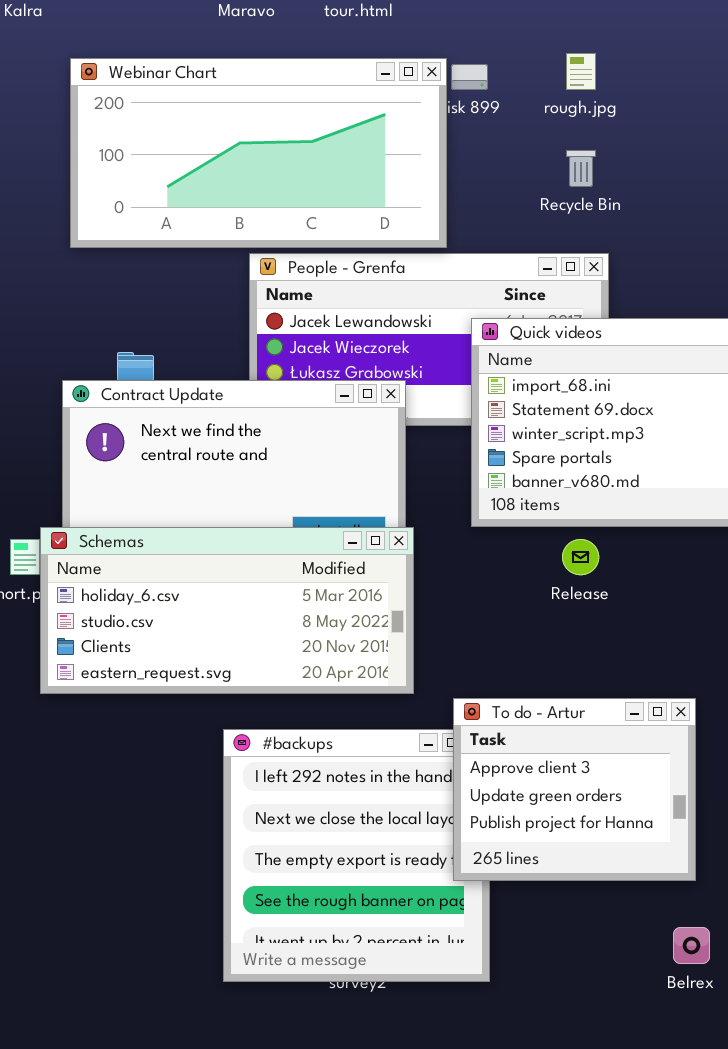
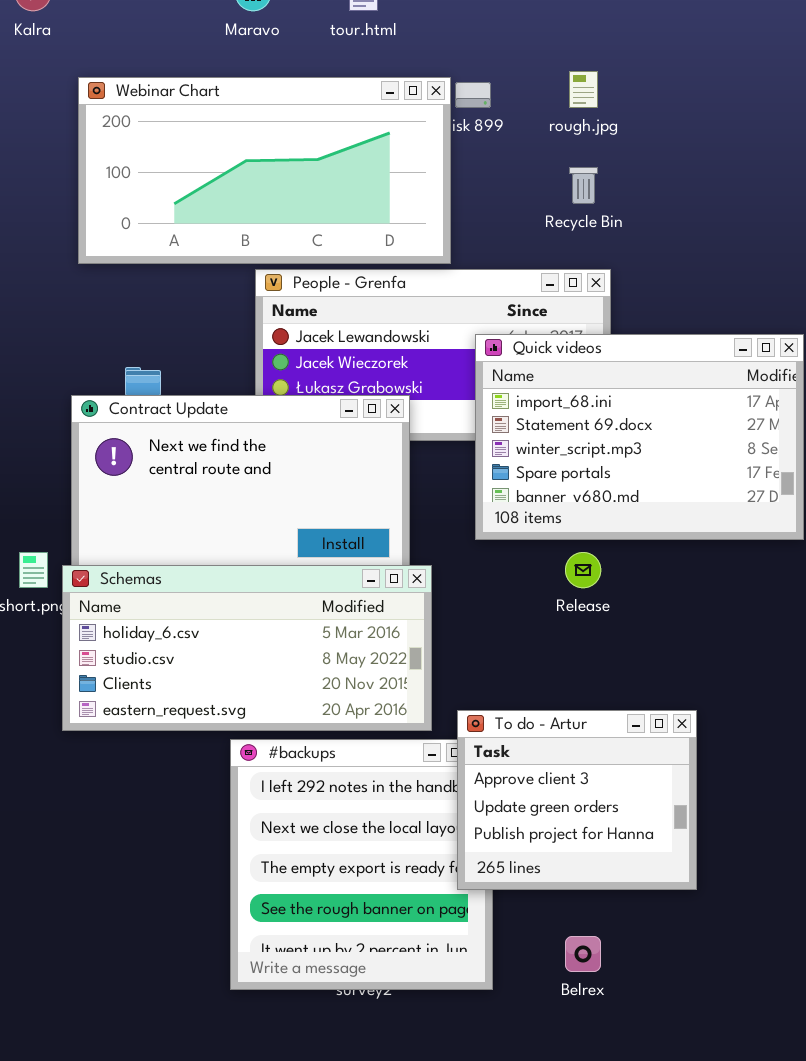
Schemas: [40,527,414,694] -> [62,565,432,731], moved
Belrex: [673,927,710,964] -> [565,936,601,972], moved

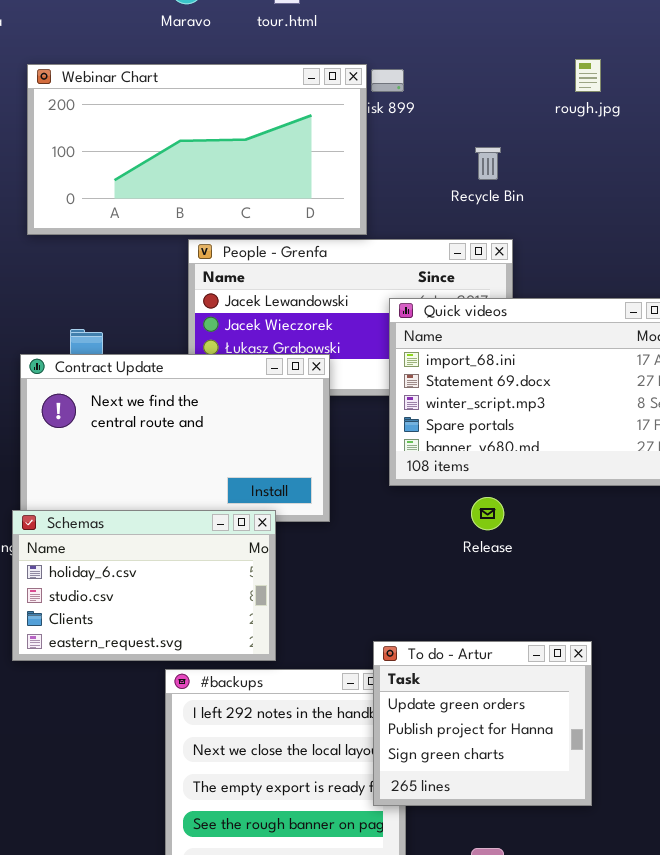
rough.jpg: [569,71,598,108] -> [575,59,601,92], moved
Schemas: [62,565,432,731] -> [12,510,276,661], resized
To do - Artur: [457,710,697,890] -> [373,641,592,806], scrolled down 1 row

